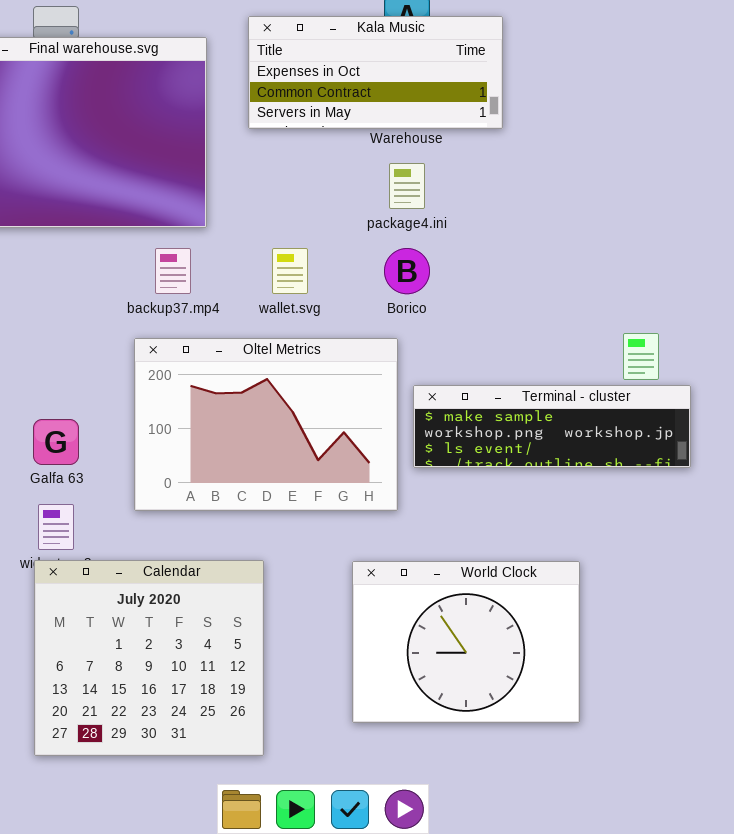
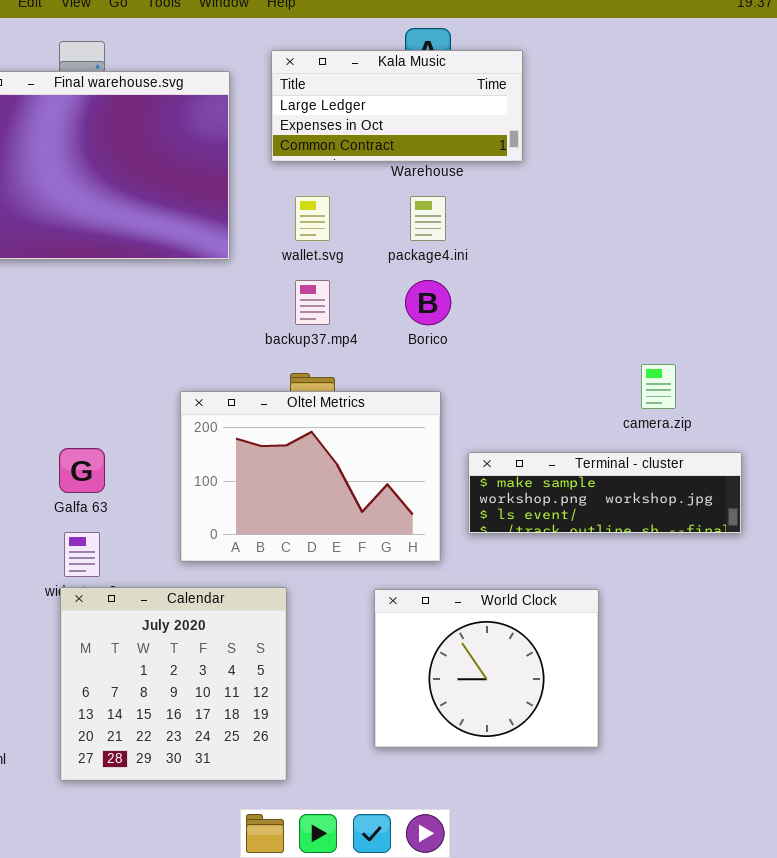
Kala Music: [248,16,503,129] -> [271,50,523,162], scrolled up 1 row
backup37.mp4: [155,248,191,294] -> [295,280,330,325], moved
wallet.svg: [272,248,308,294] -> [295,196,330,241], moved
Oltel Metrics: [134,338,398,511] -> [180,391,441,562], moved
Terminal - cluster: [413,385,691,468] -> [468,452,742,534], moved

